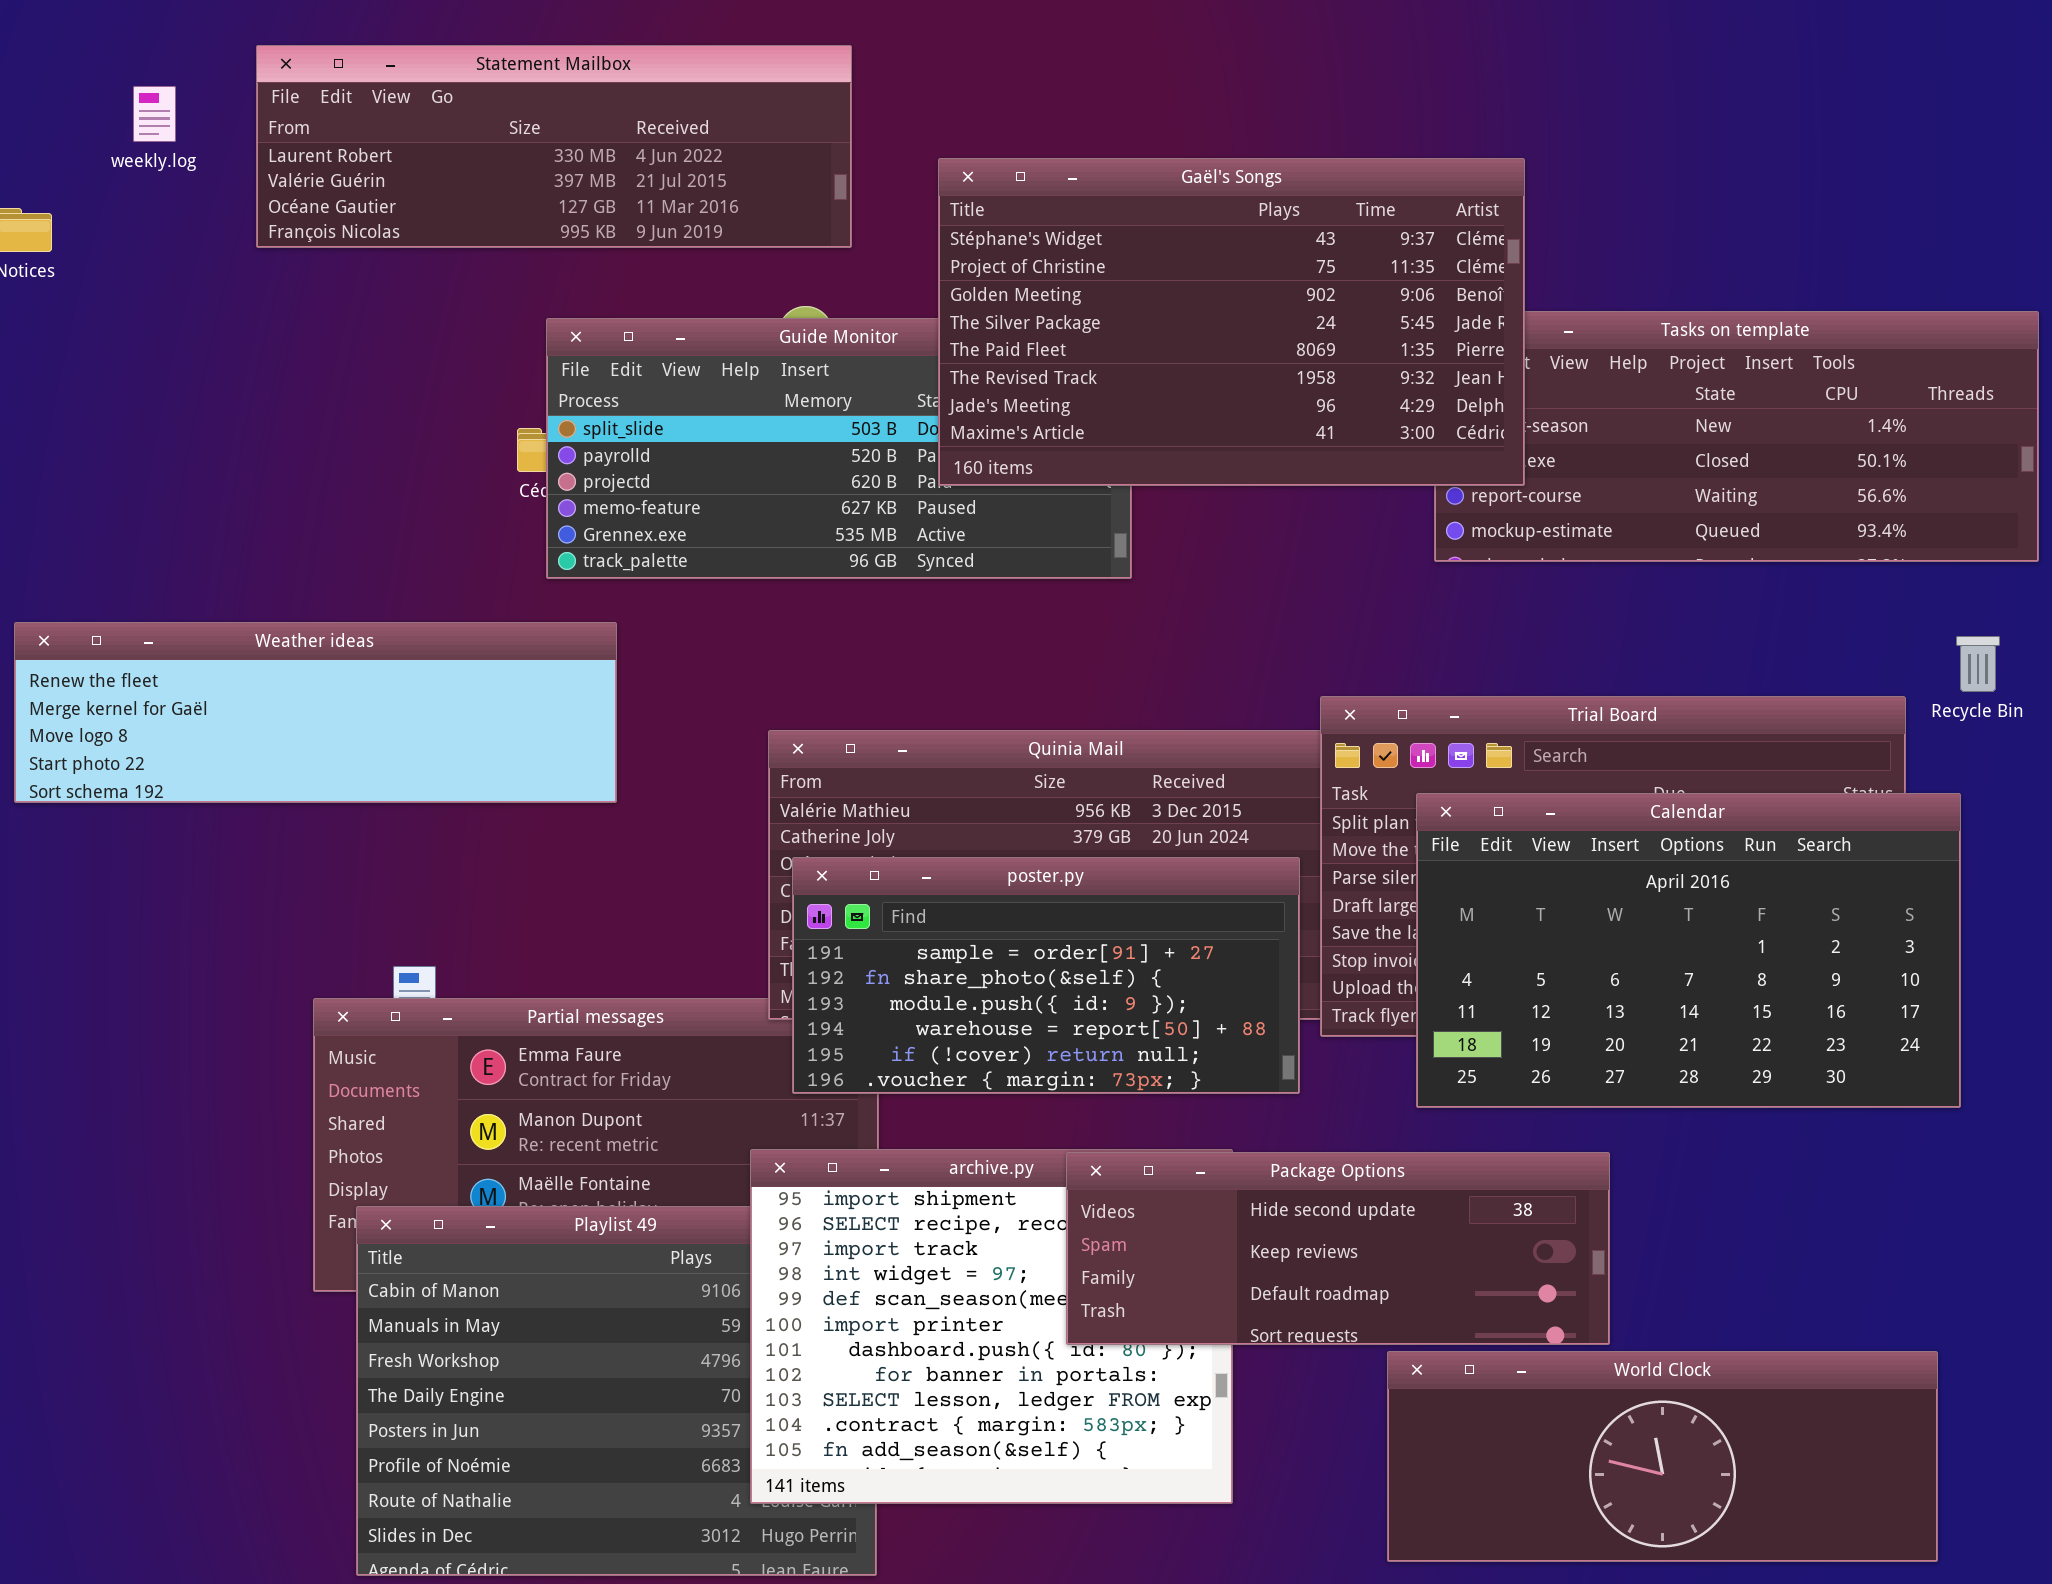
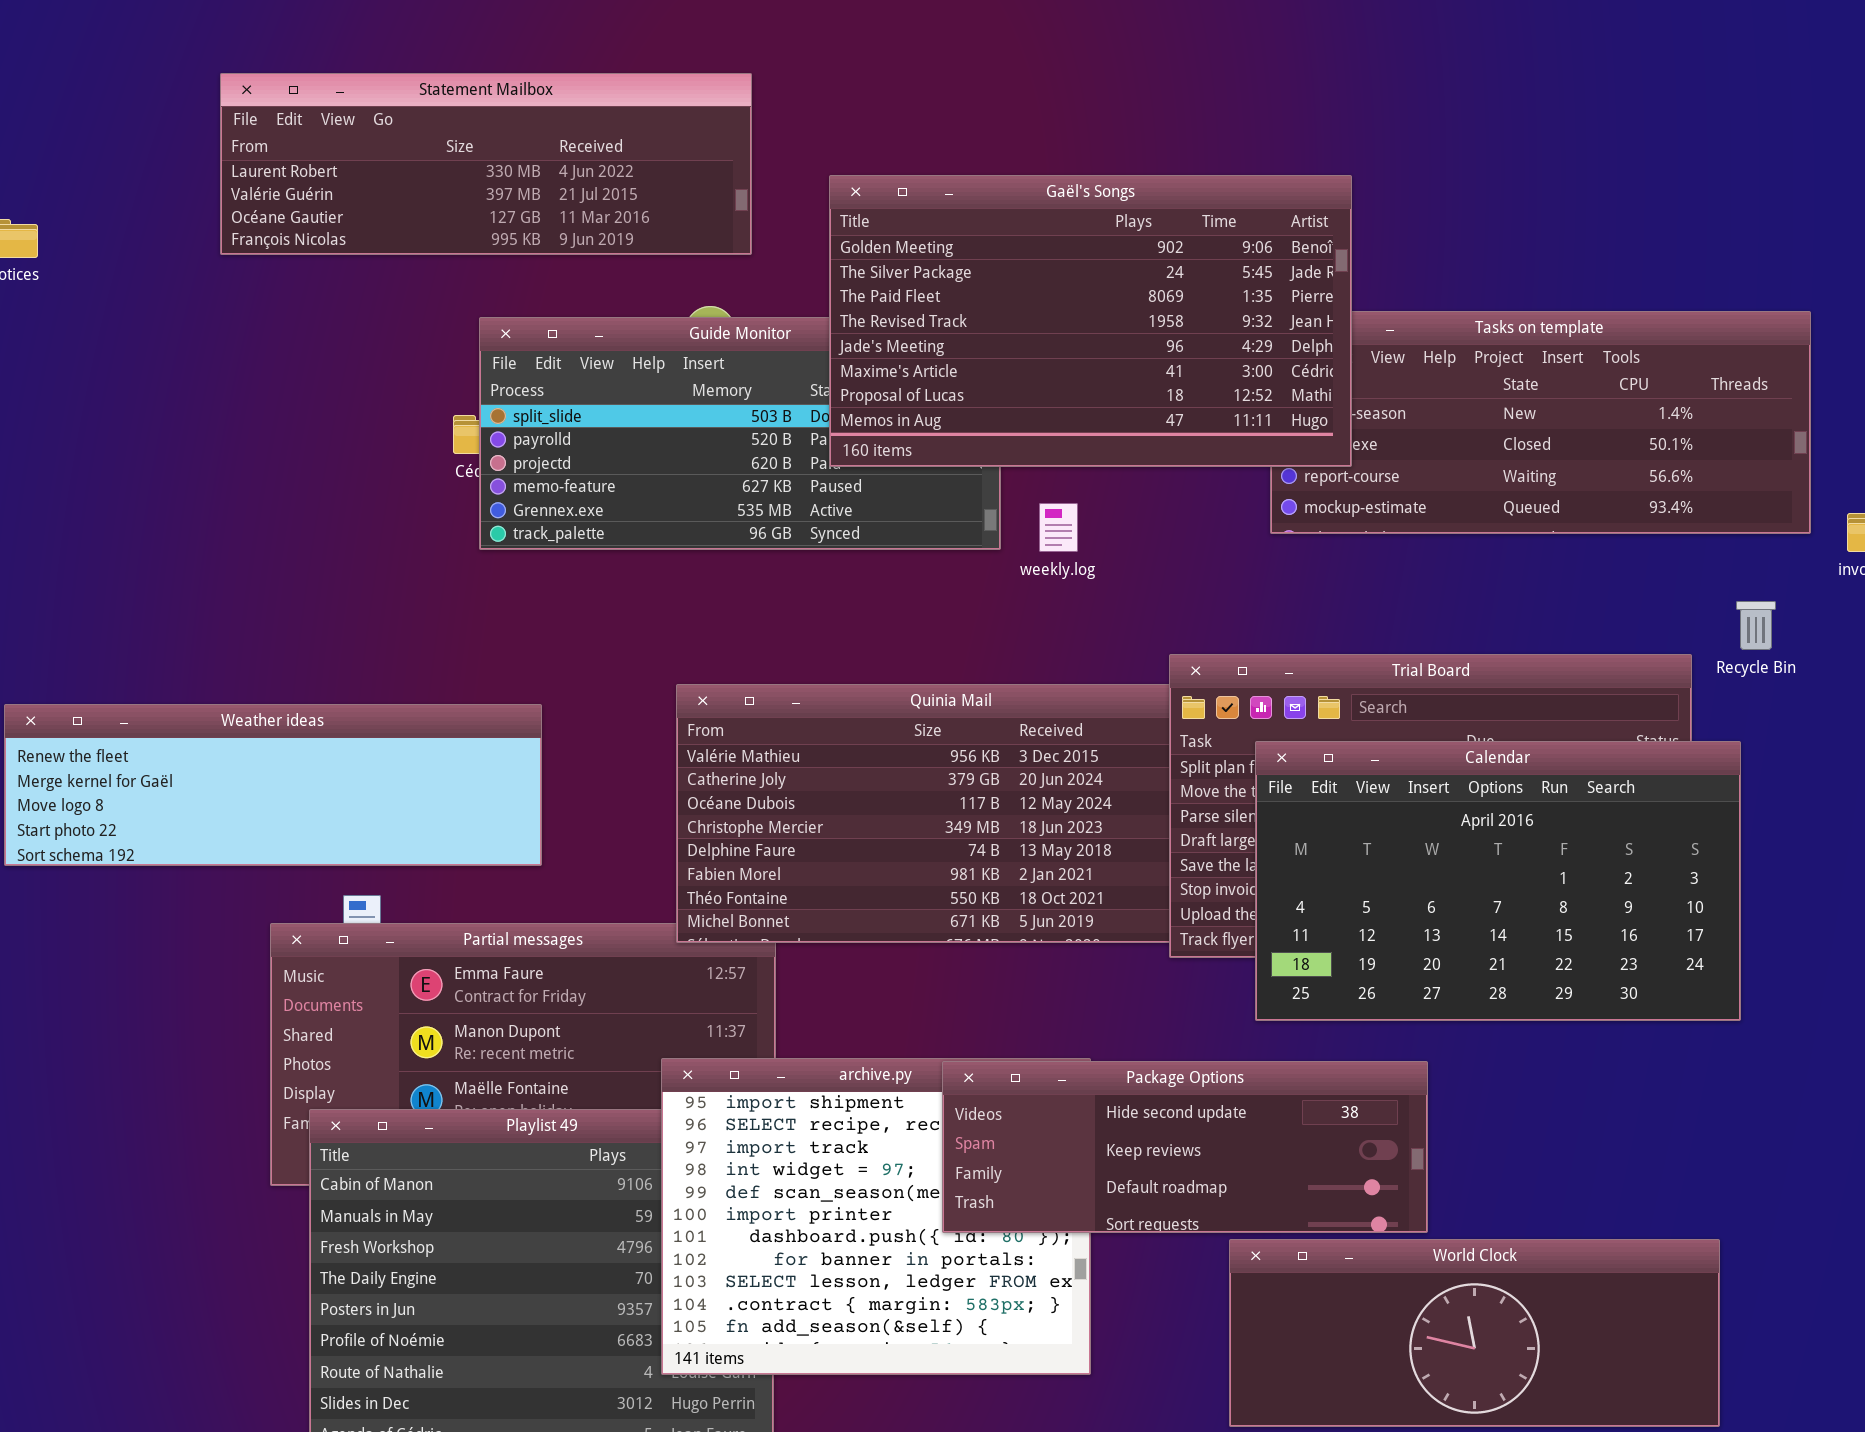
weekly.log: [133,86,176,142] -> [1039,503,1078,552], moved
Gaël's Songs: [938,158,1525,486] -> [829,175,1352,467], scrolled down 2 rows
Weather ideas: [14,622,617,803] -> [4,704,542,866], moved
poster.py: [792,857,1300,1094] -> none, closed

